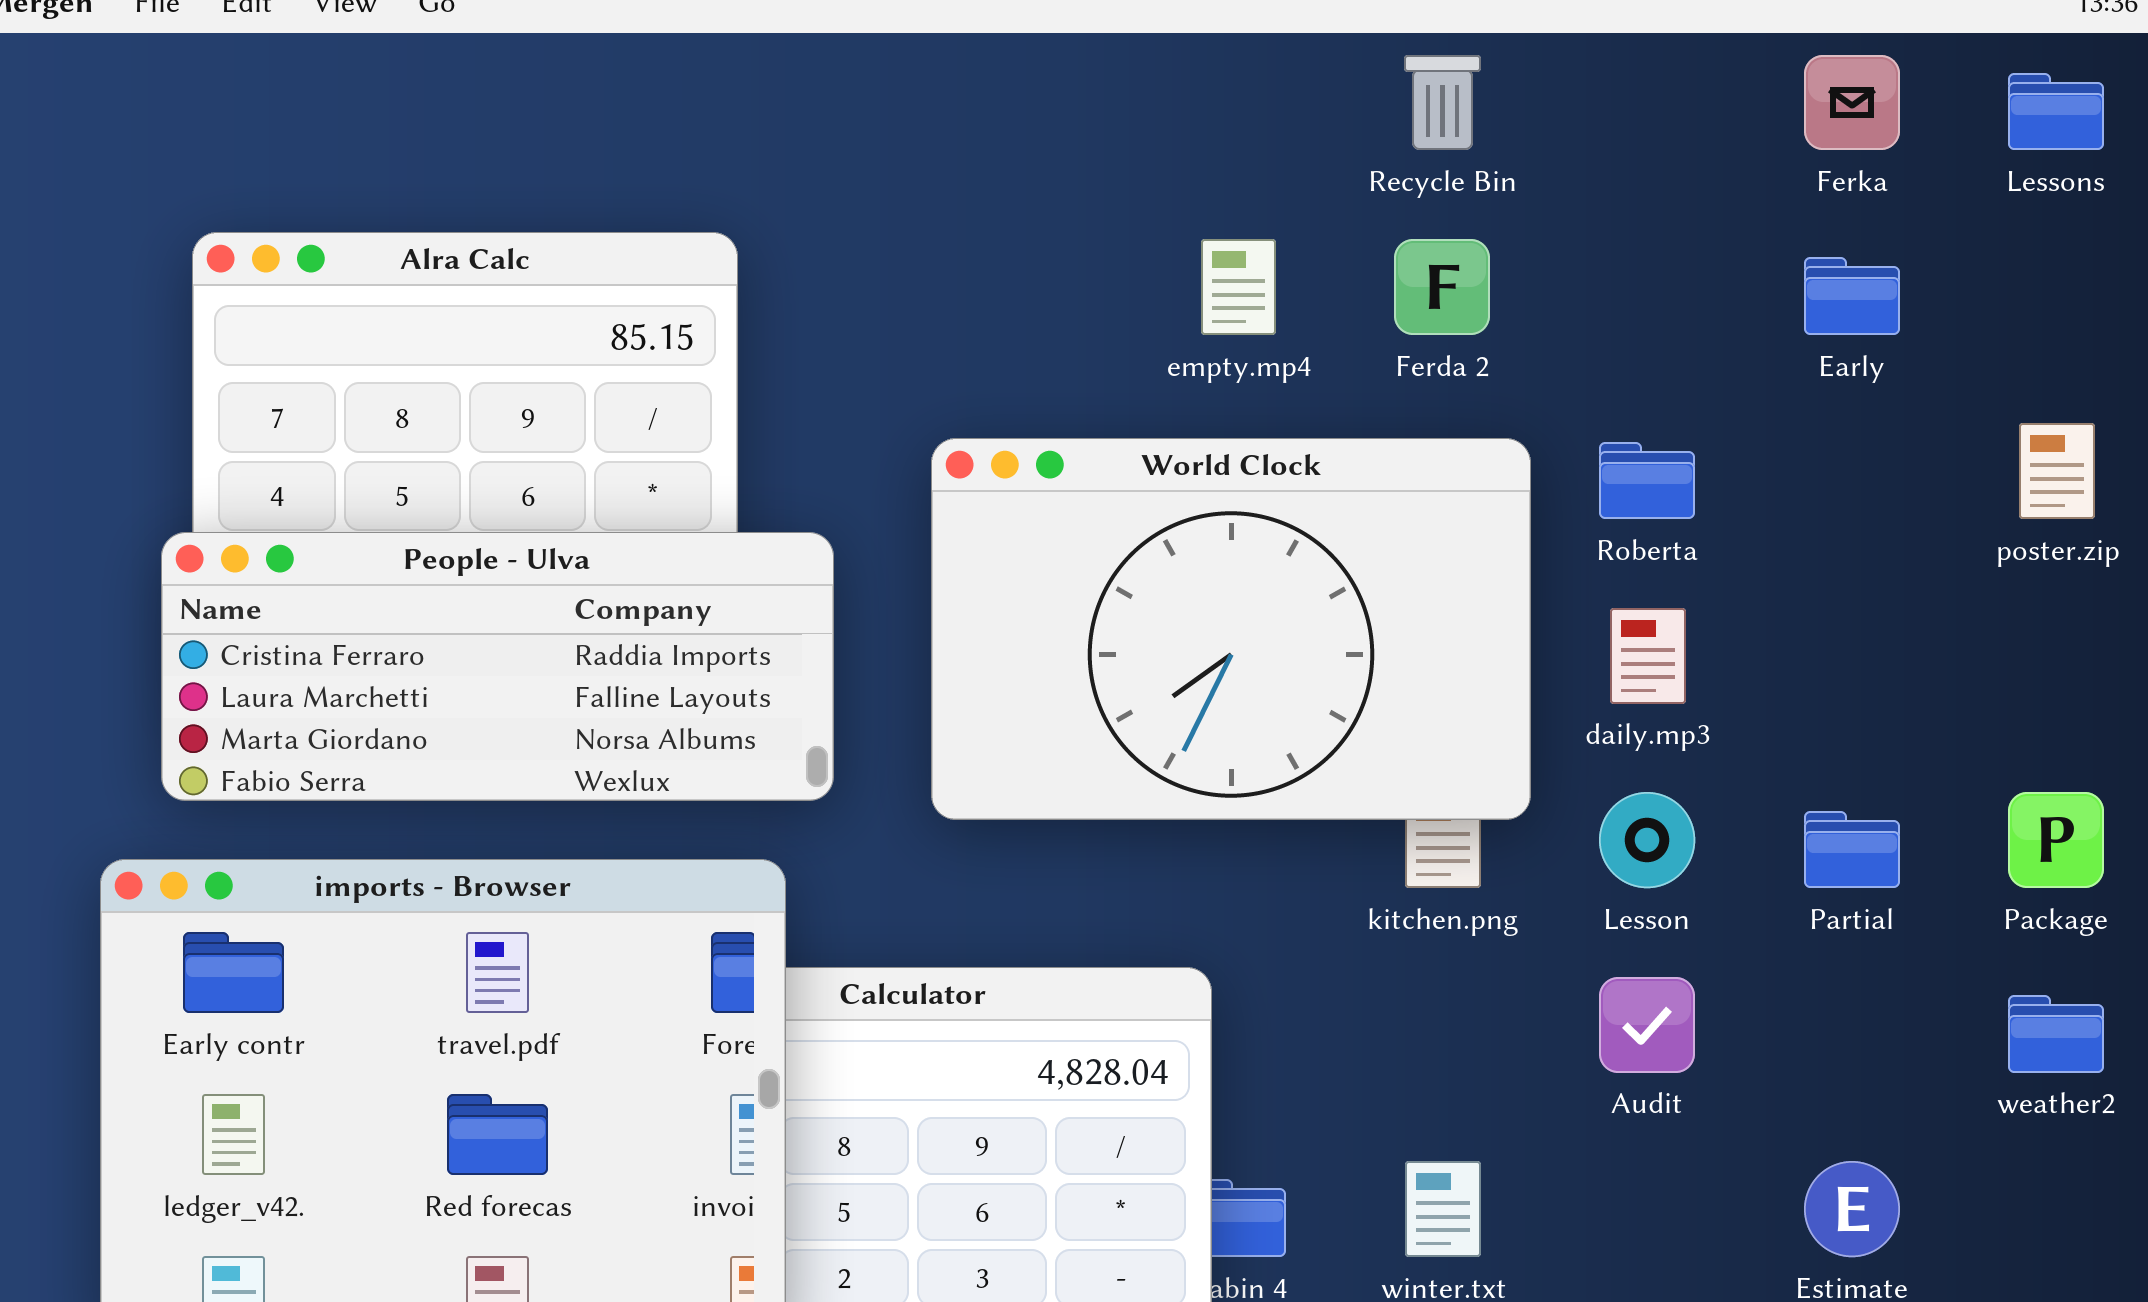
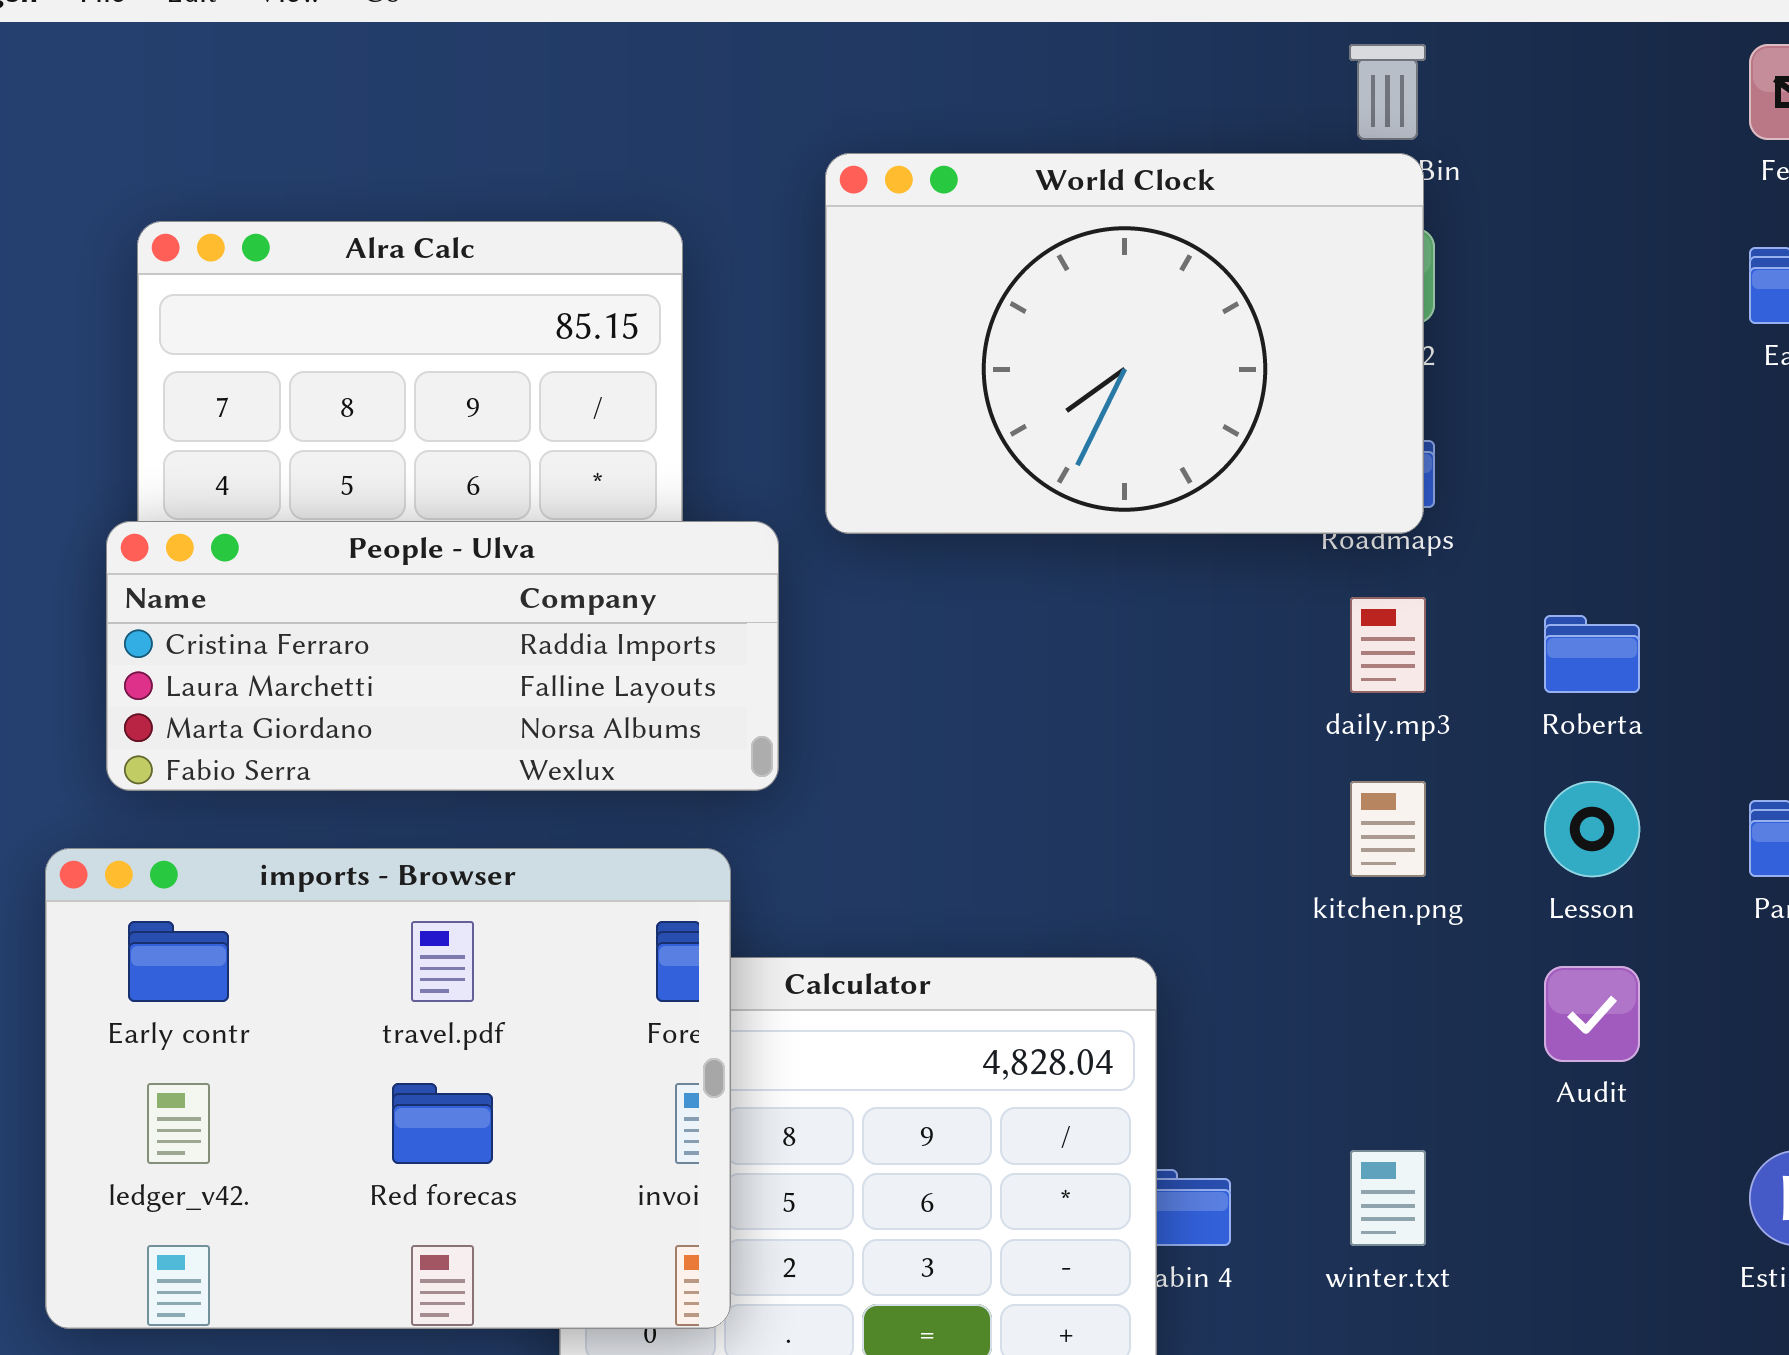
World Clock: [931,438,1531,820] -> [825,153,1424,534], moved
Roberta: [1599,442,1695,519] -> [1544,615,1640,693], moved
daily.mp3: [1610,608,1686,704] -> [1350,597,1426,693], moved

